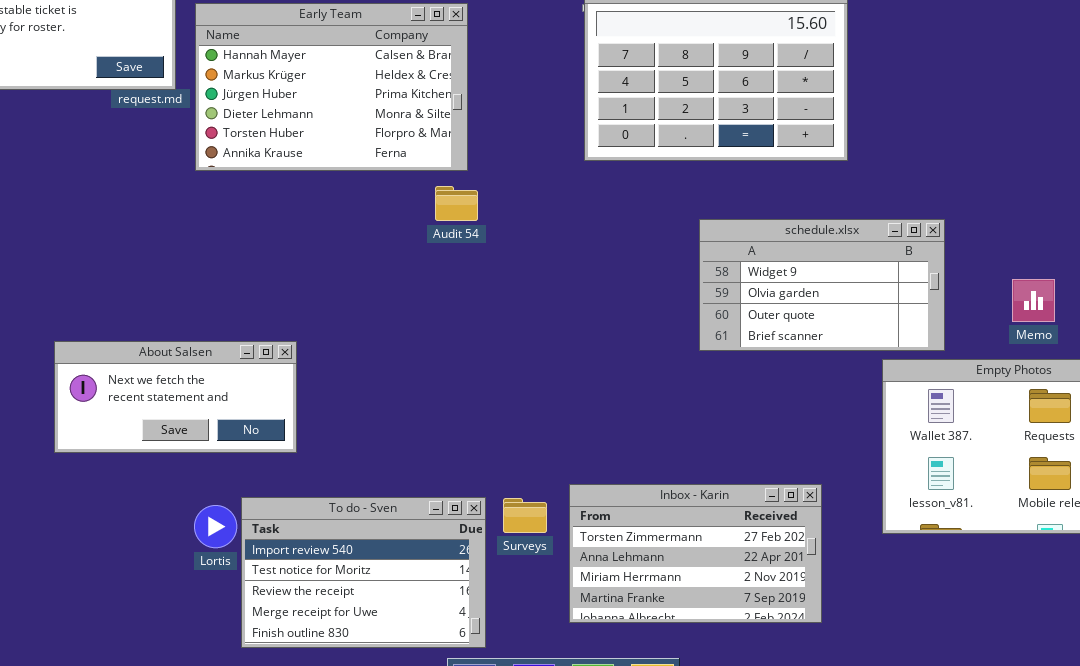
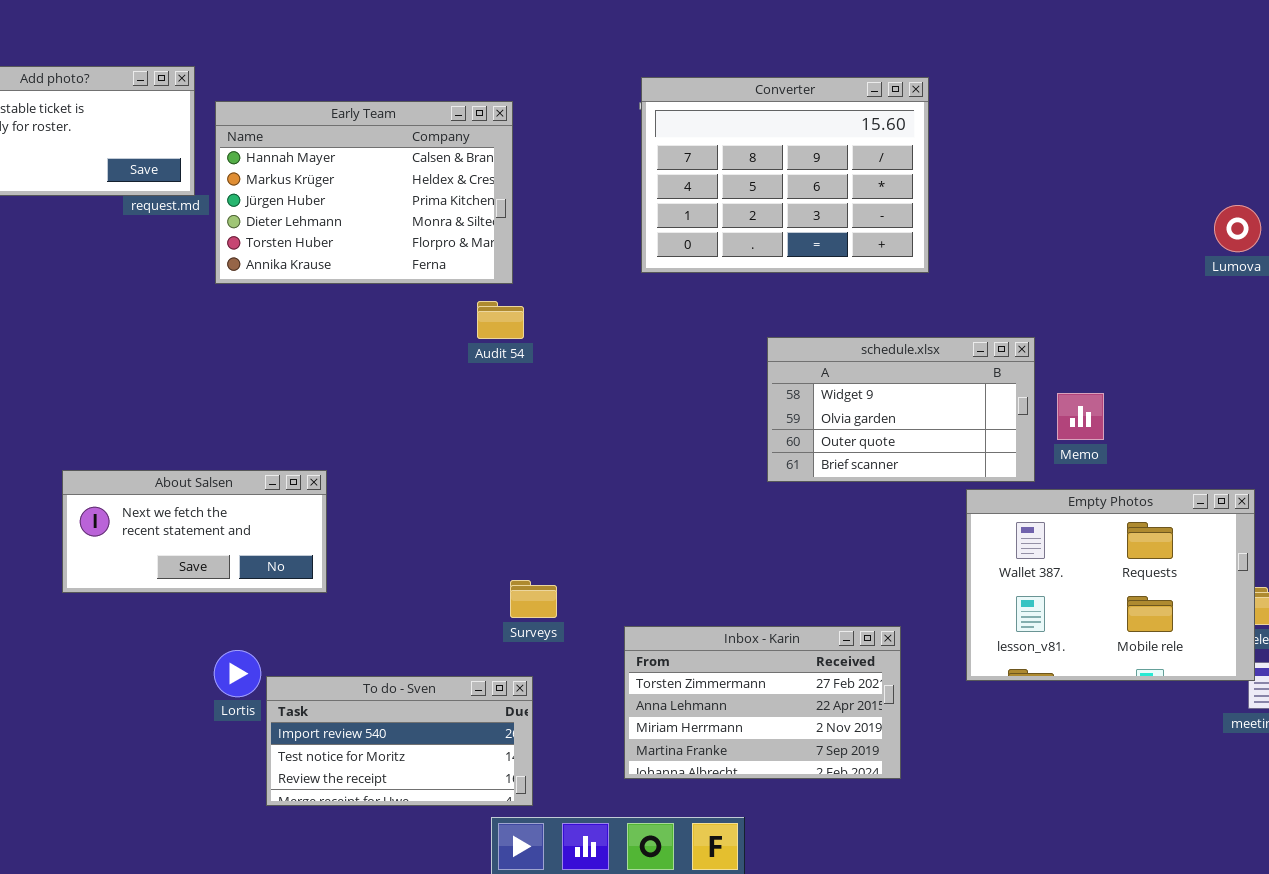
Memo: [1012,279,1055,322] -> [1057,393,1104,440], moved
To do - Sven: [241,497,486,648] -> [266,676,533,806], resized
Surveys: [503,498,547,533] -> [510,580,557,618], moved

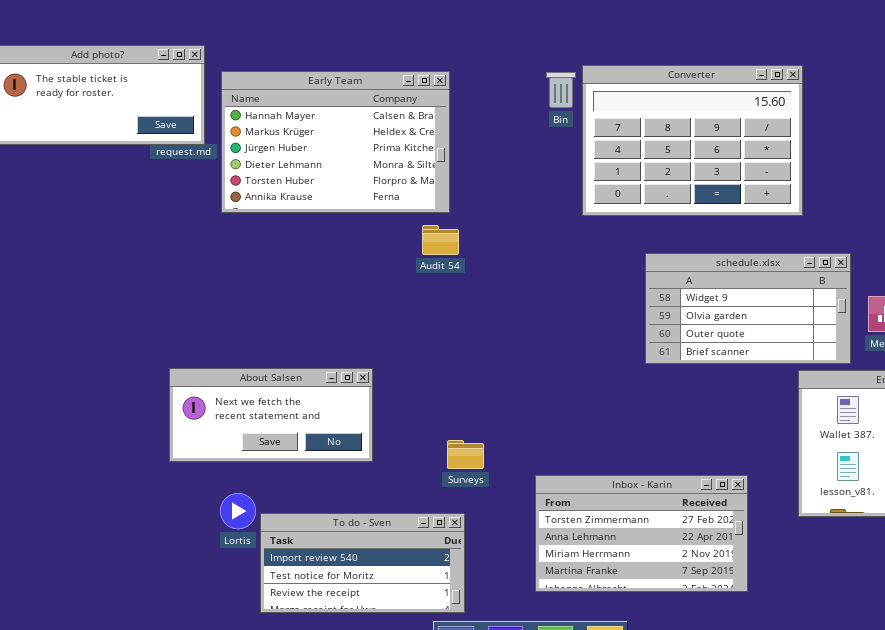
Converter: [641,77,929,273] -> [582,65,803,216], moved
About Salsen: [62,470,327,593] -> [169,368,373,462], moved

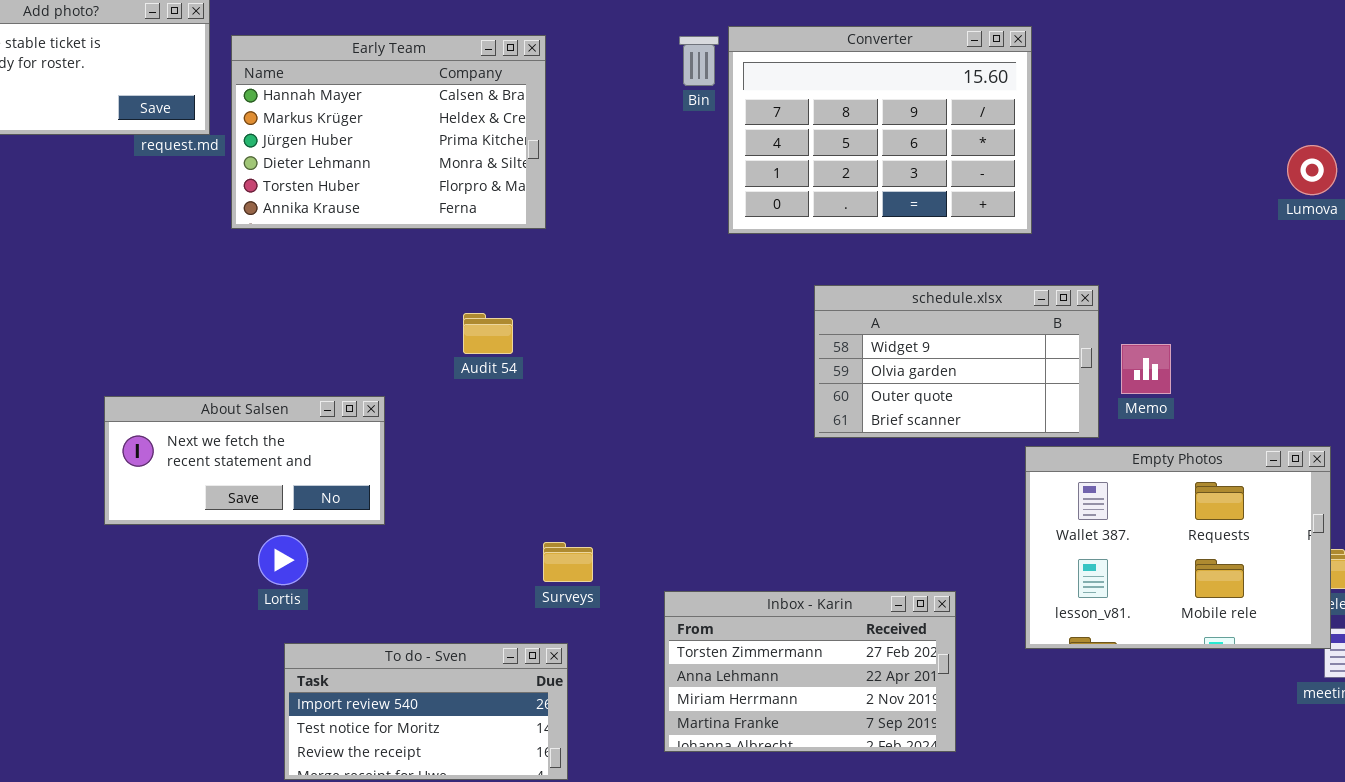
Audit 54: [422,225,459,255] -> [463,313,513,354], moved
About Salsen: [169,368,373,462] -> [104,396,385,525], moved
Lortis: [220,493,256,529] -> [258,535,308,585], moved

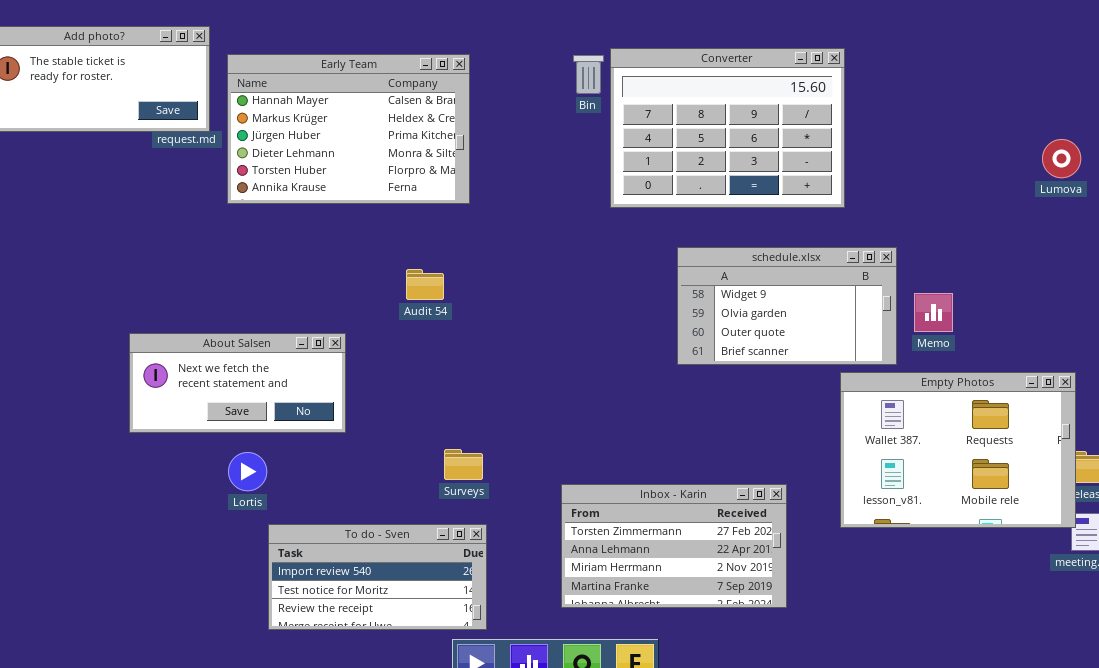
Lortis: [258,535,308,585] -> [228,452,267,491], moved
Surveys: [543,542,593,582] -> [444,449,483,480], moved

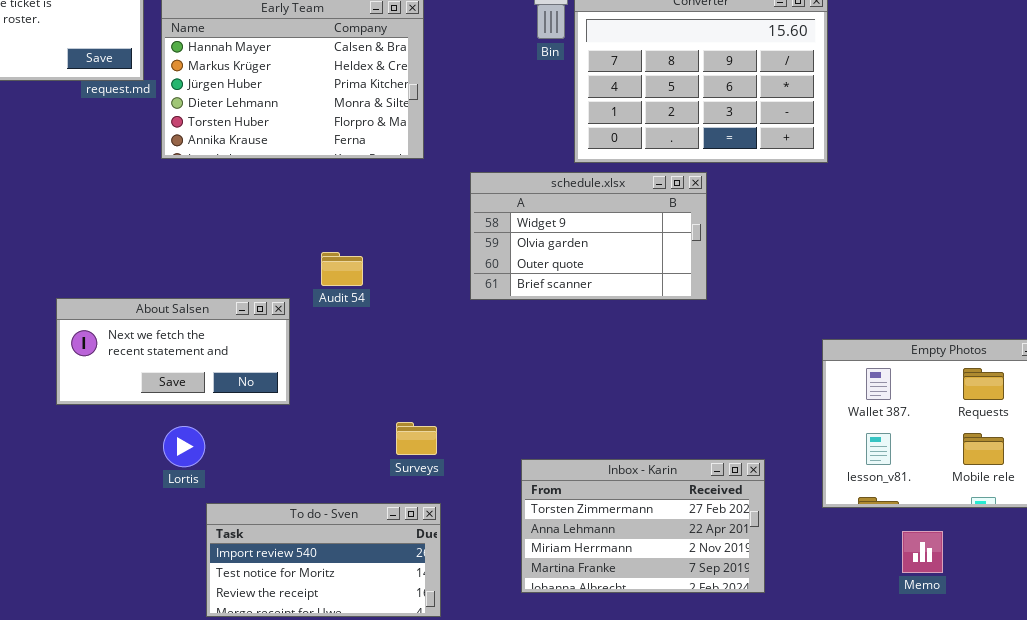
schedule.xlsx: [677,247,897,365] -> [470,172,707,300], moved
Audit 54: [406,269,444,300] -> [321,252,363,286], moved
Memo: [914,293,953,332] -> [902,531,943,573], moved

